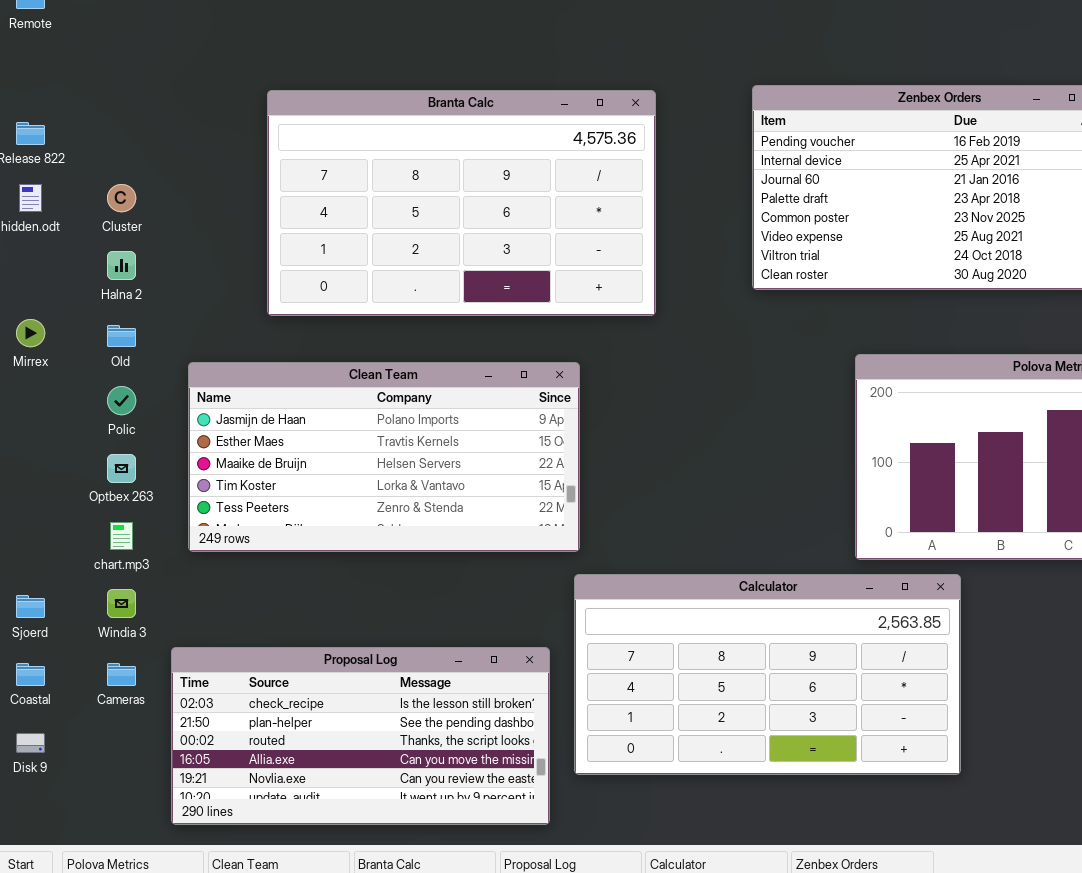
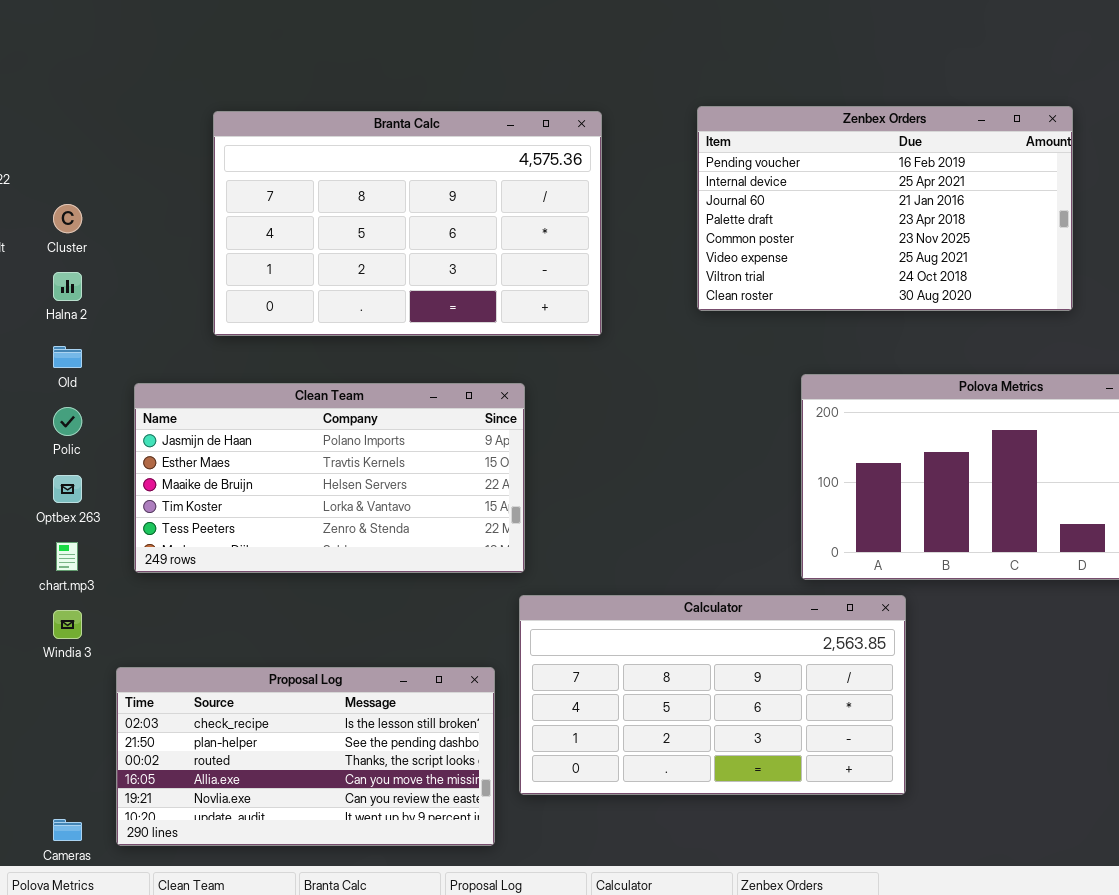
Cameras: [107,663,136,686] -> [53,819,82,841], moved

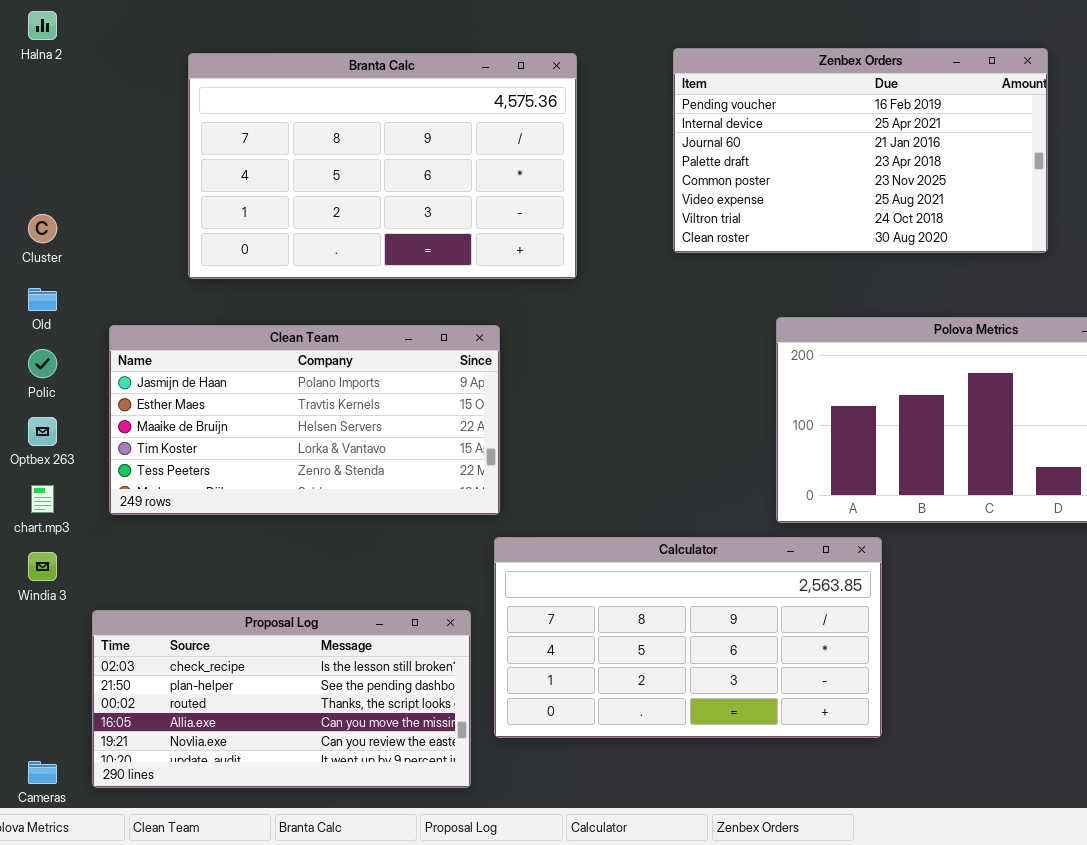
Cluster: [53,204,82,233] -> [28,214,57,243], moved
Halna 2: [53,272,82,301] -> [28,11,57,40], moved

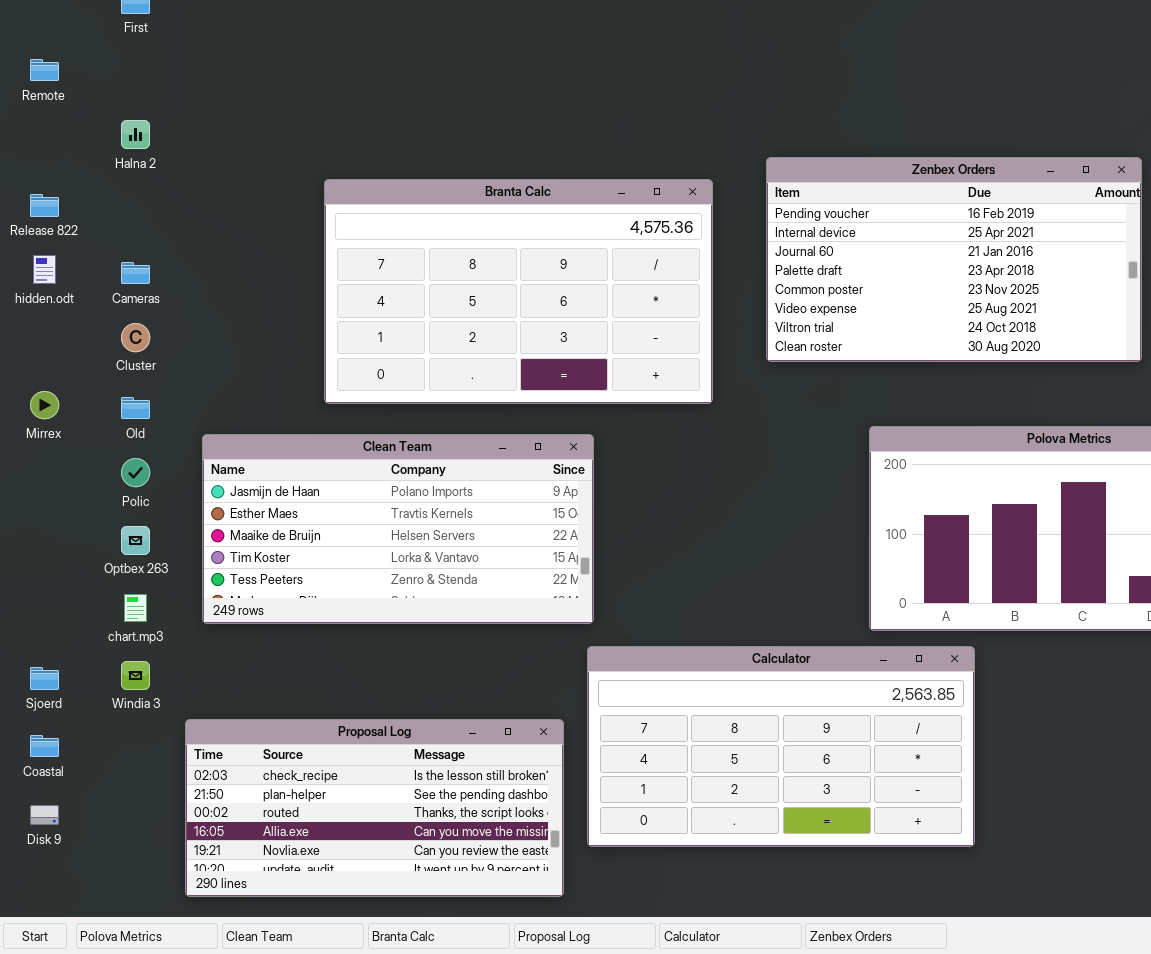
Branta Calc: [188,53,577,279] -> [324,179,713,404], moved
Cameras: [28,761,57,784] -> [121,262,150,284], moved

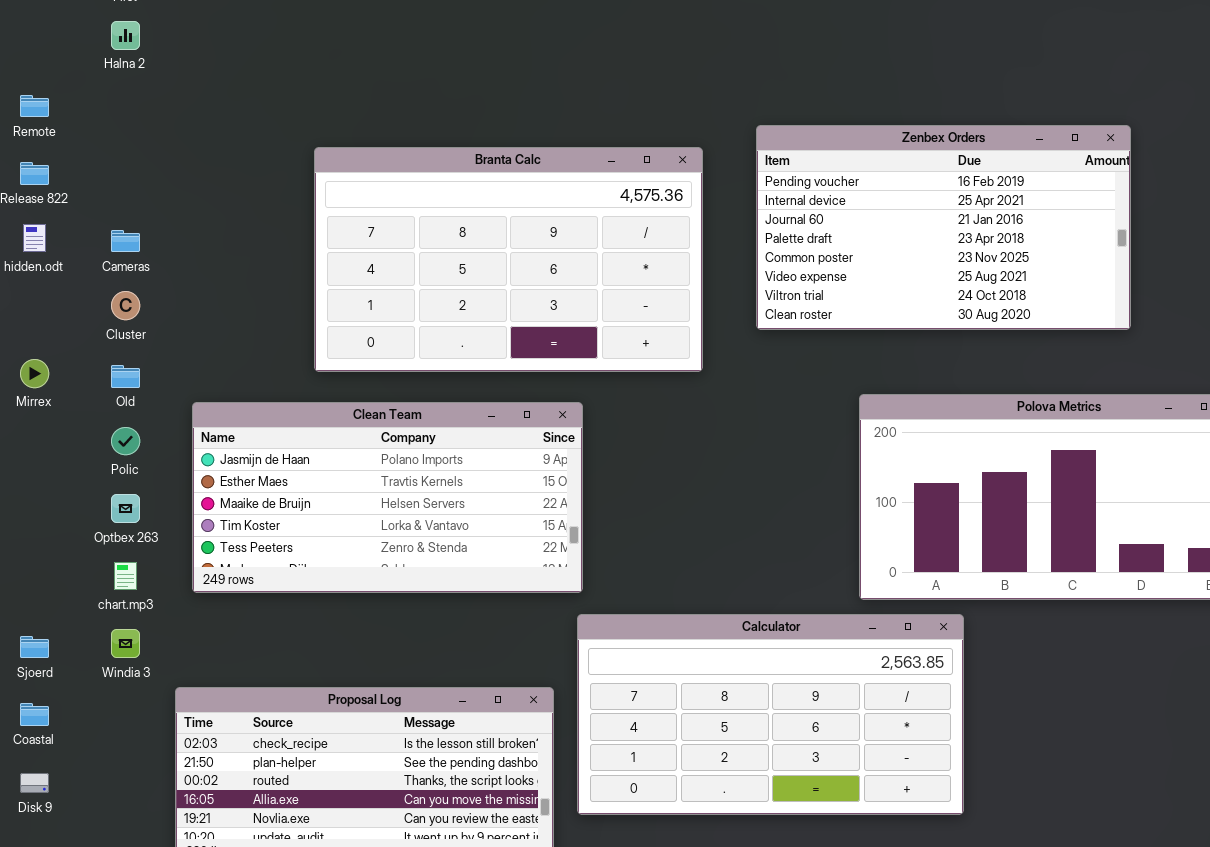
Remote: [30,59,59,81] -> [20,95,49,117], moved
Halna 2: [121,120,150,149] -> [111,21,140,50], moved

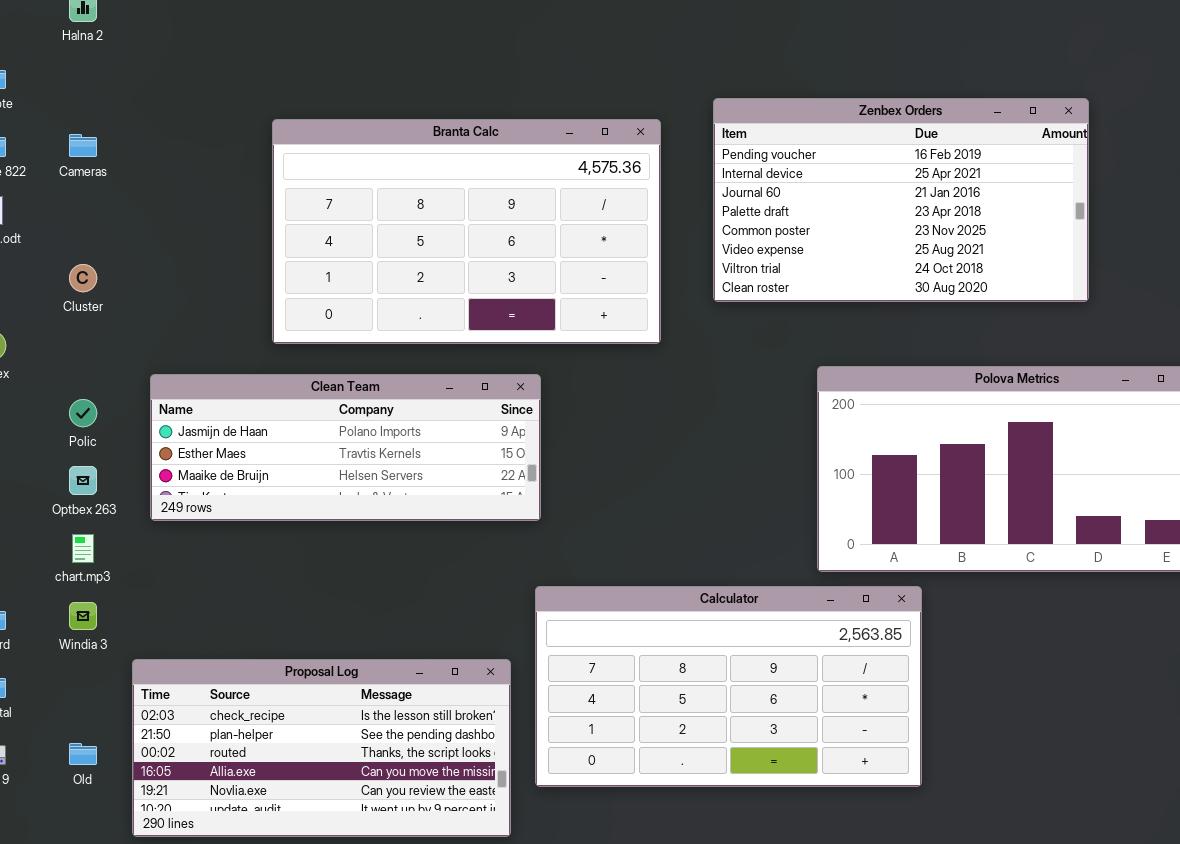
Cameras: [111,230,140,252] -> [69,134,97,157], moved
Old: [111,365,140,388] -> [69,743,97,765], moved
Clean Team: [192,402,583,593] -> [150,374,541,521], resized

